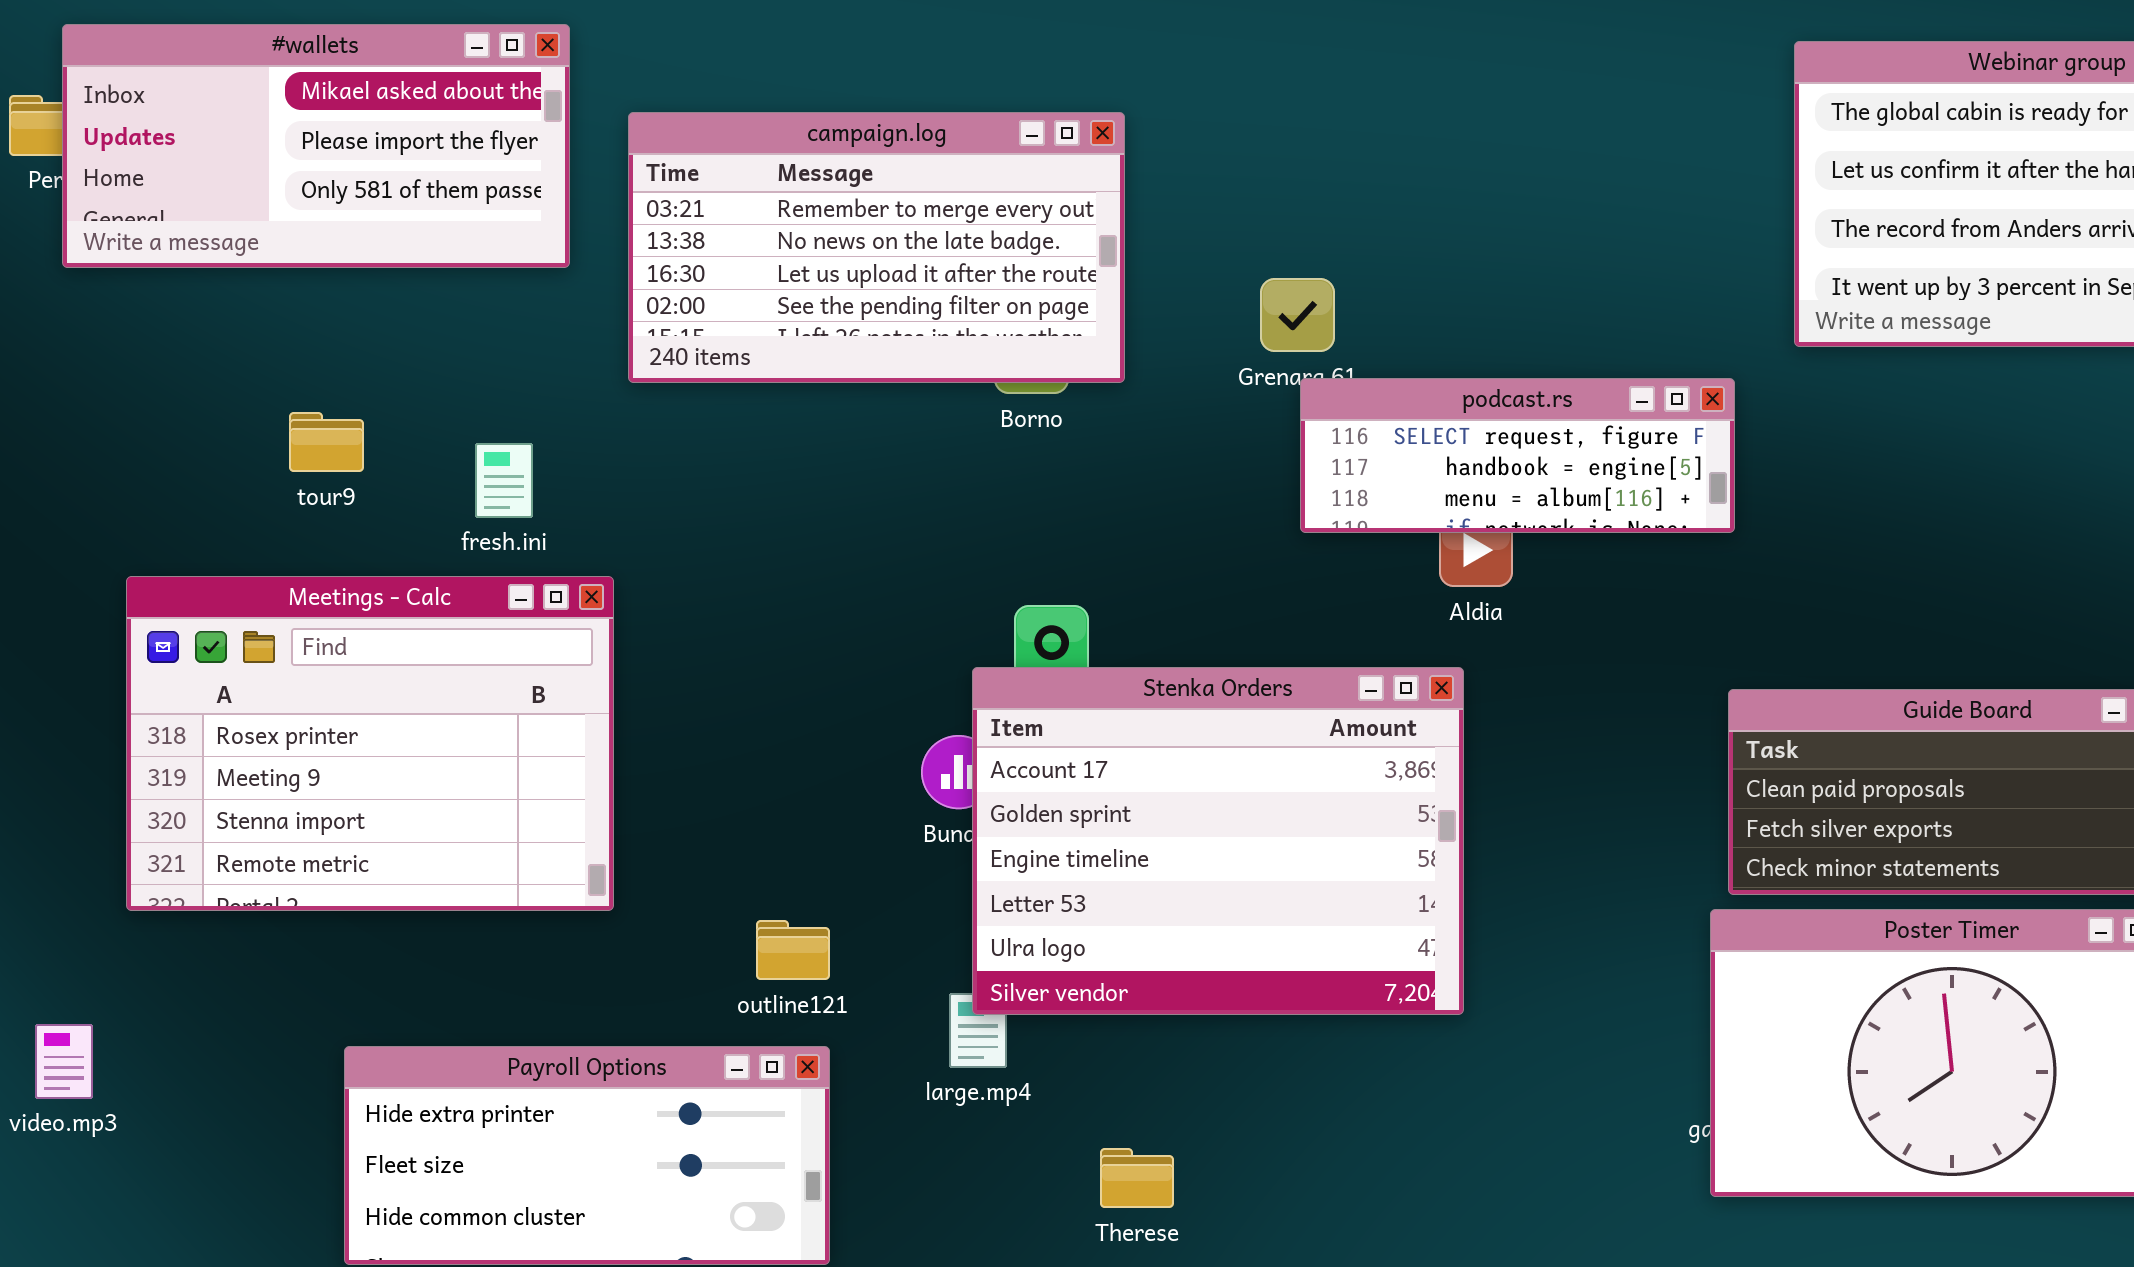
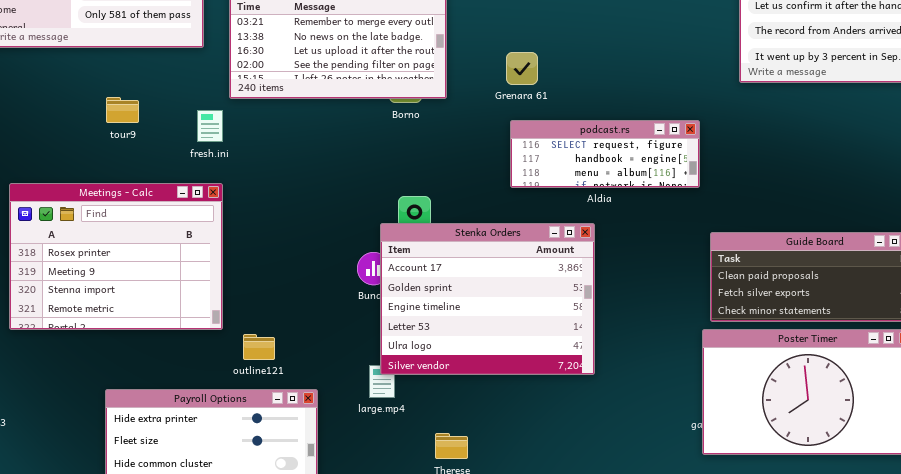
podcast.rs: [1300,378,1735,533] -> [510,120,700,188], moved
tour9: [289,412,364,472] -> [106,97,139,123], moved
fresh.ini: [475,443,533,518] -> [197,110,223,142], moved
outline121: [756,920,830,980] -> [243,334,275,360], moved

